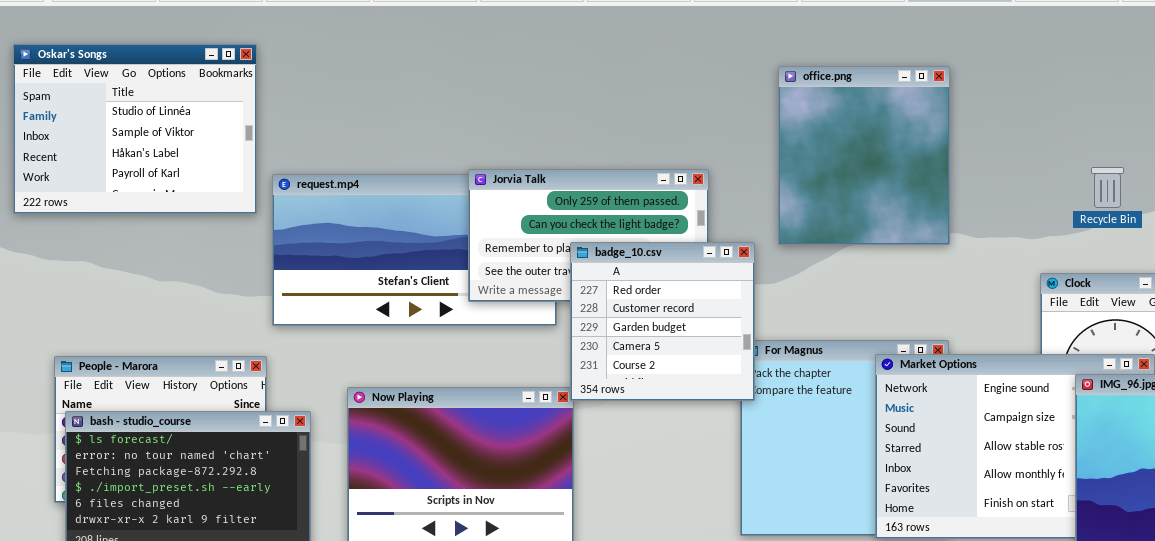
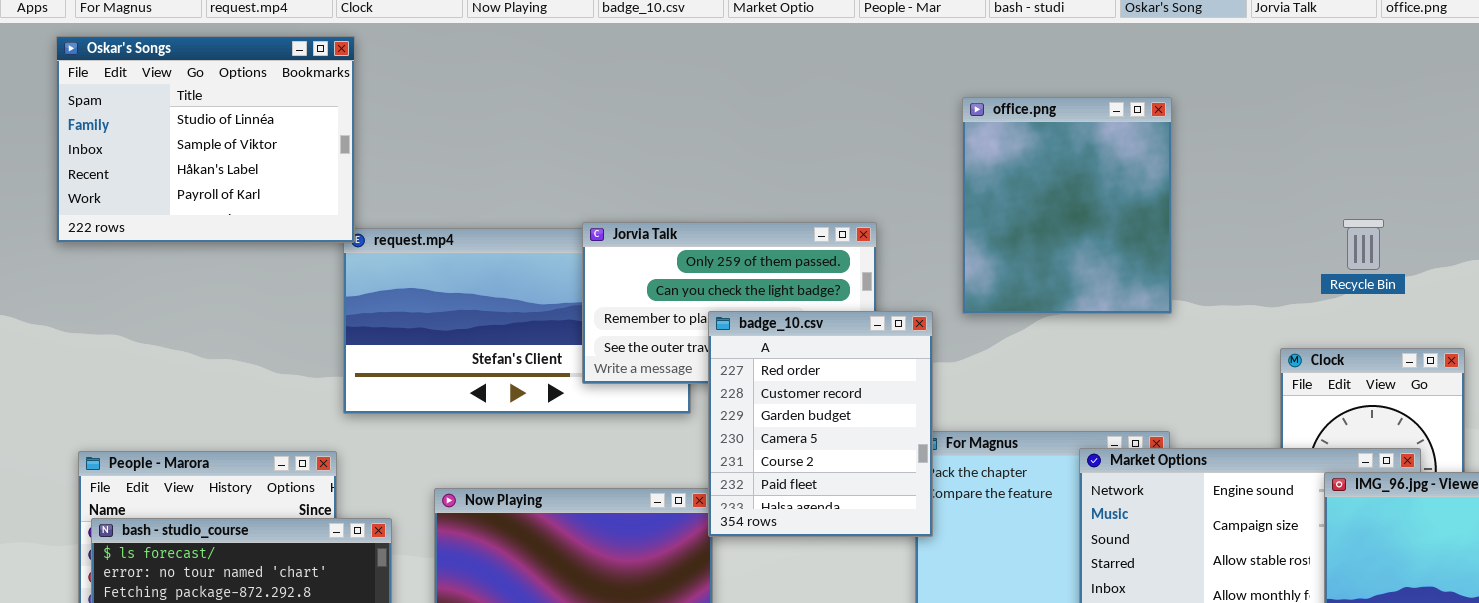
Oskar's Songs: [13,44,257,214] -> [56,36,355,243], moved
badge_10.csv: [570,242,755,401] -> [708,311,933,537], resized

